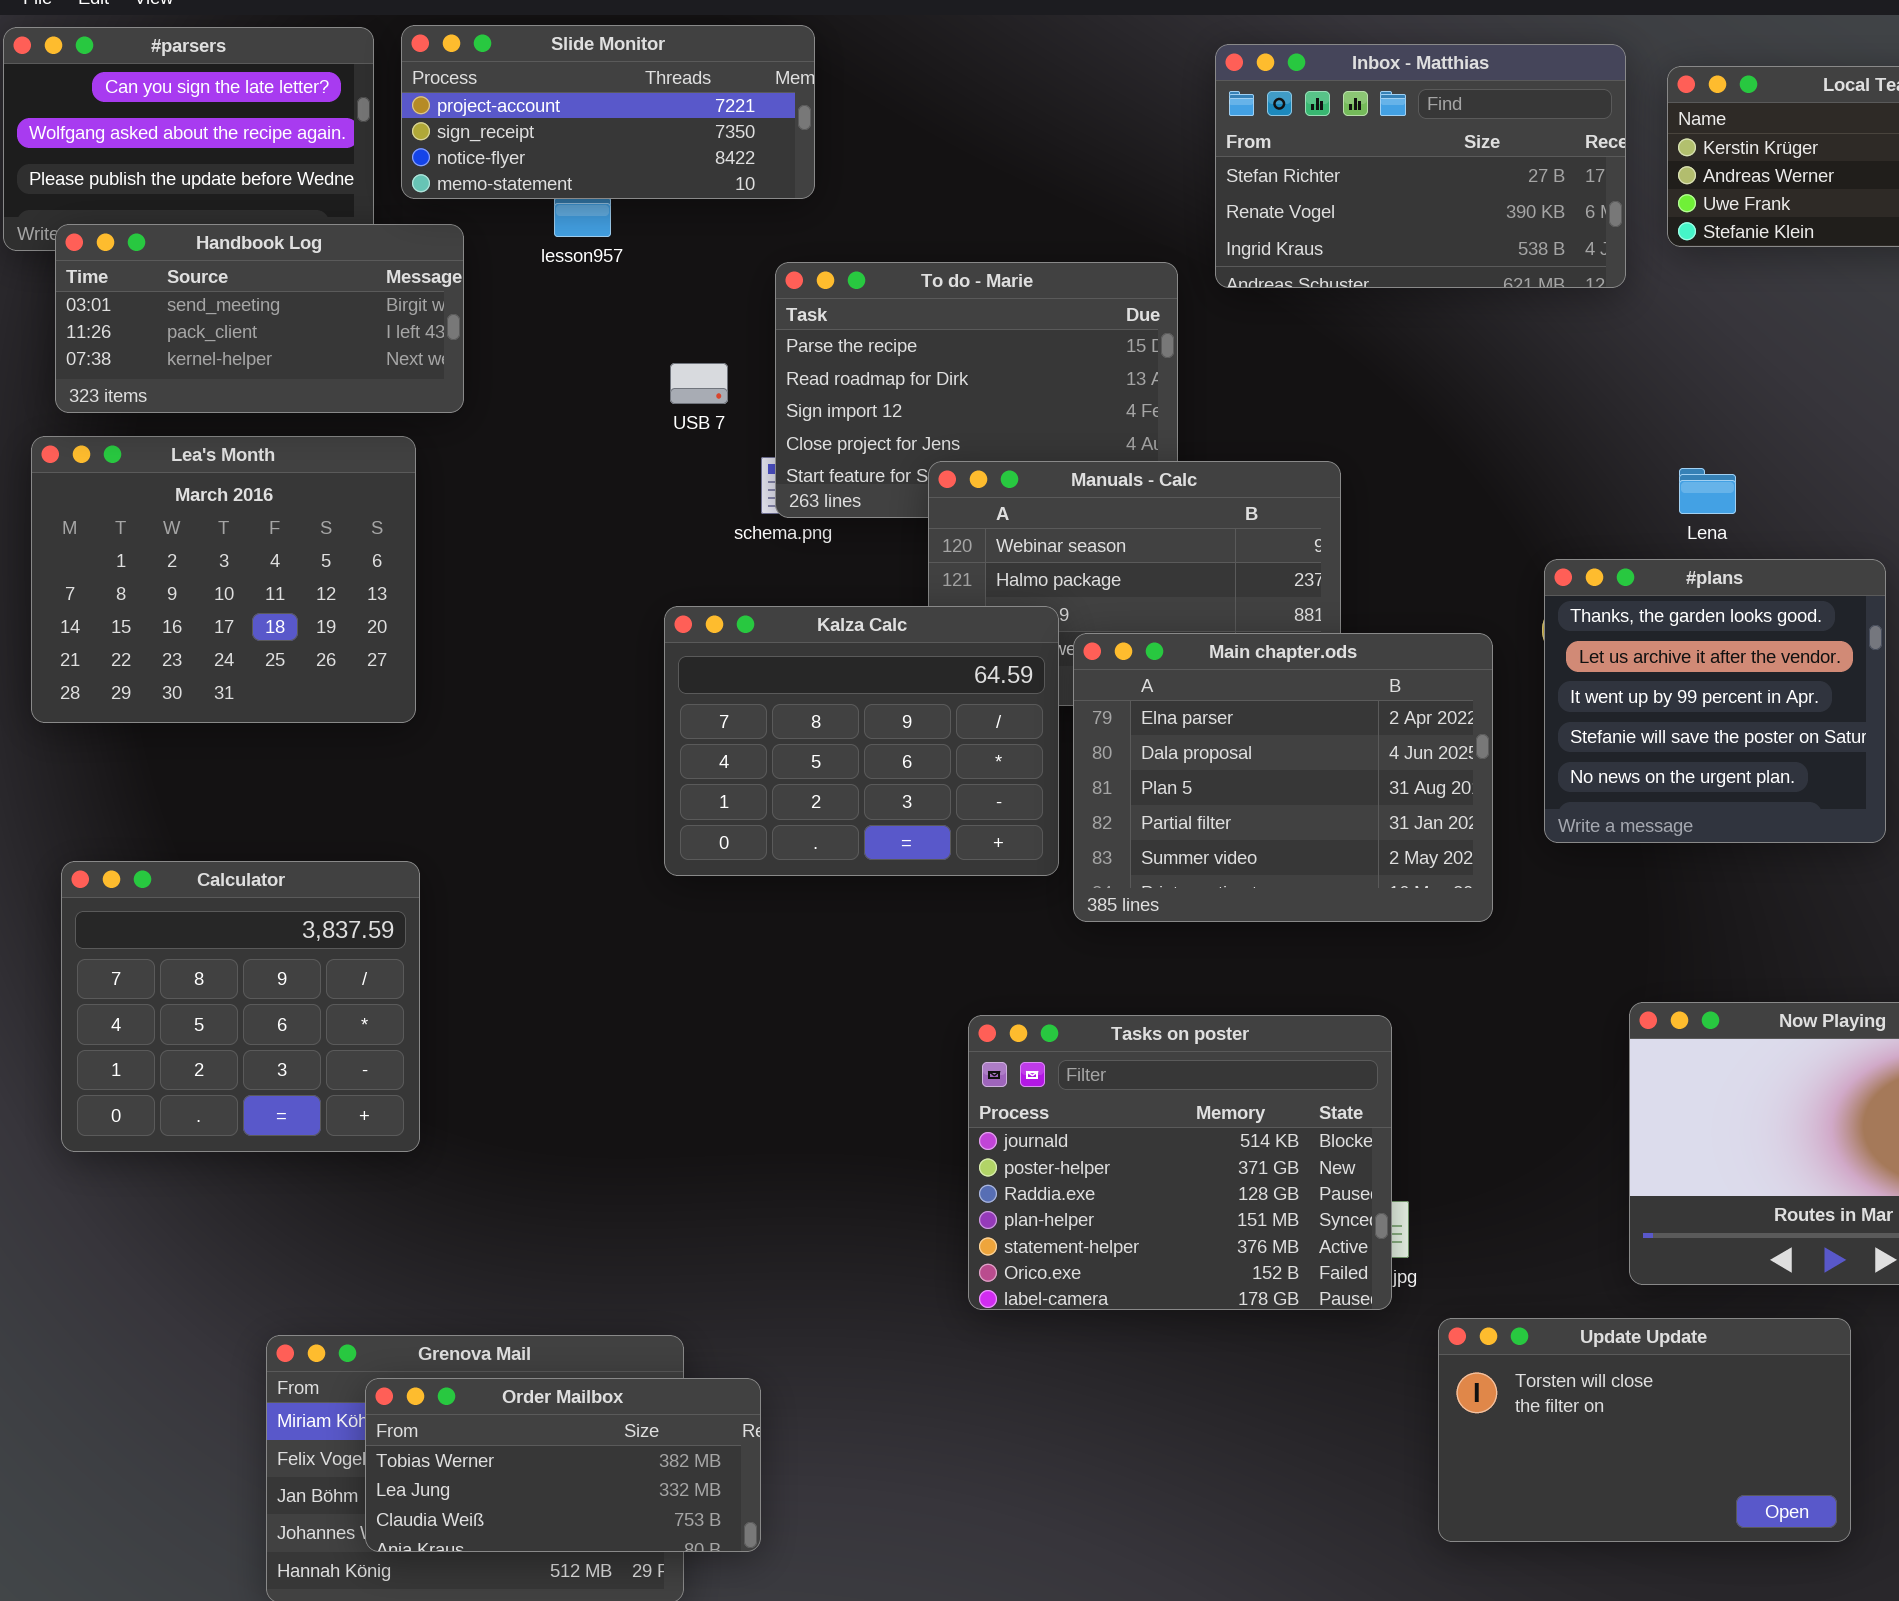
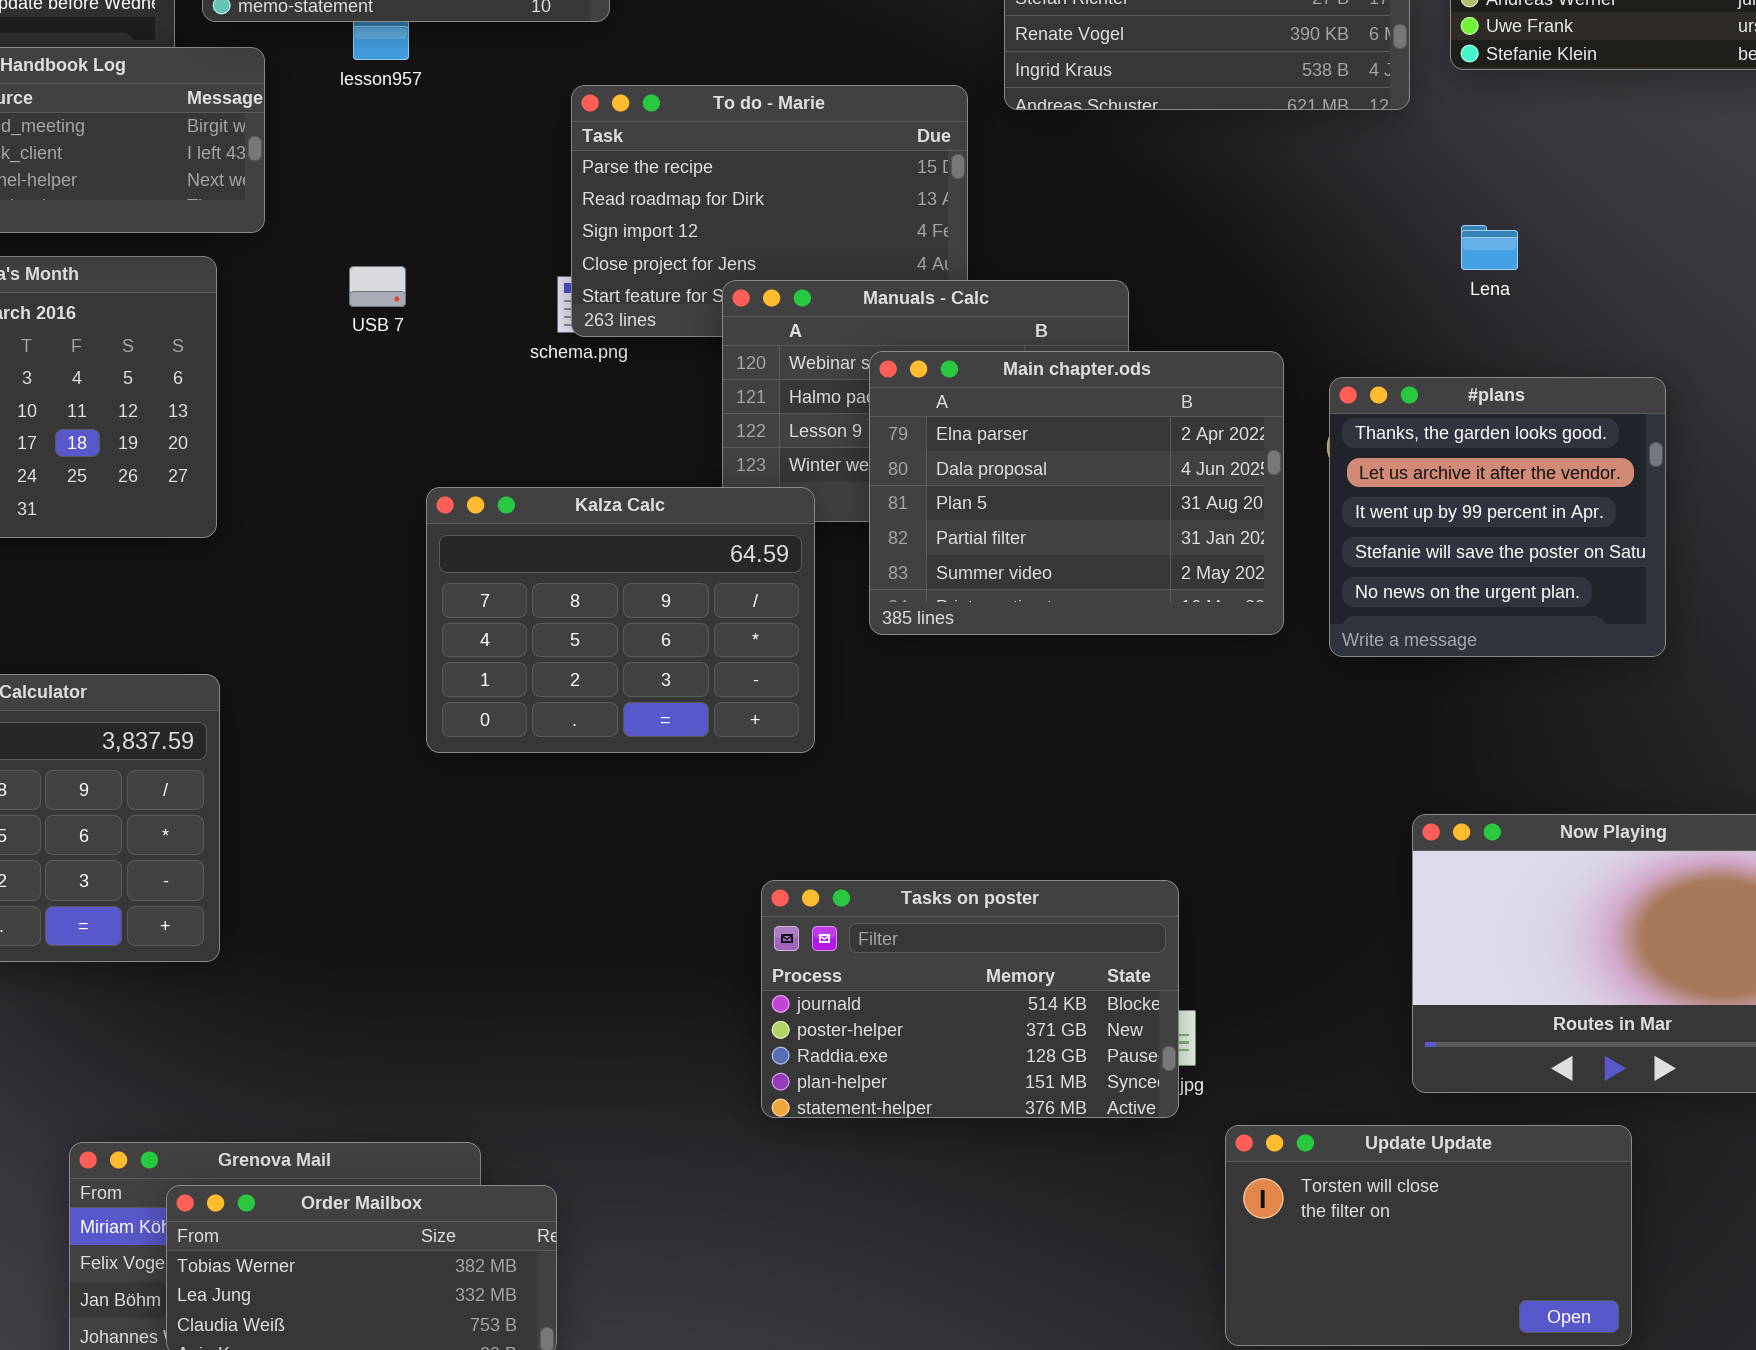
USB 7: [670,363,728,404] -> [349,266,406,307], moved
Lena: [1679,468,1736,514] -> [1461,225,1518,270], moved
Kalza Calc: [664,606,1059,876] -> [426,487,815,753], moved
Main chapter.ods: [1073,633,1493,922] -> [869,351,1284,635], moved
Tasks on poster: [968,1015,1392,1310] -> [761,880,1179,1118], resized

